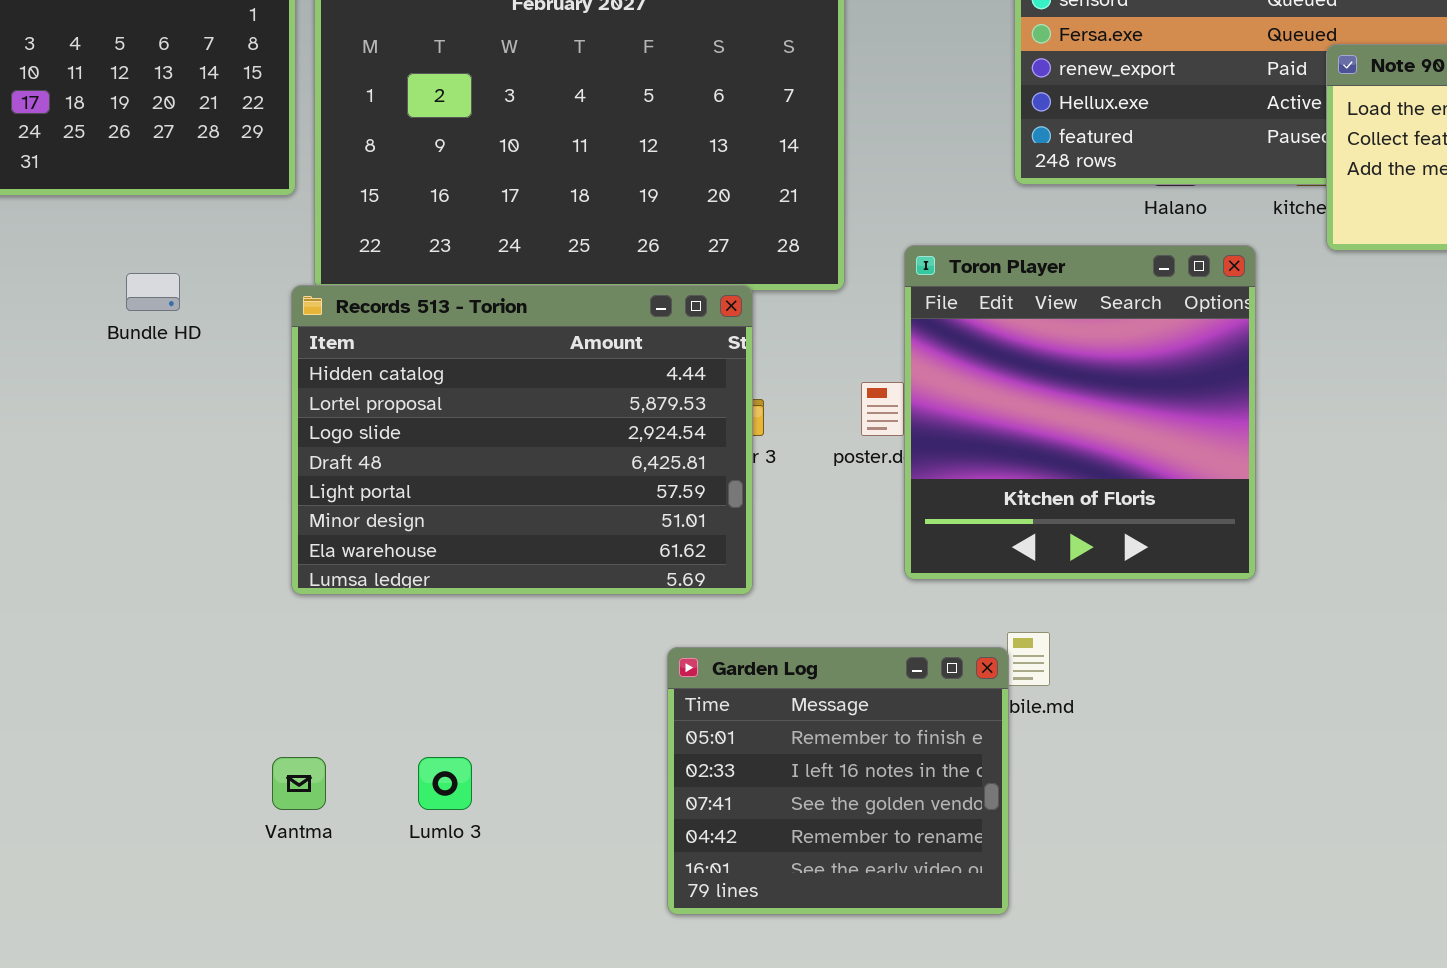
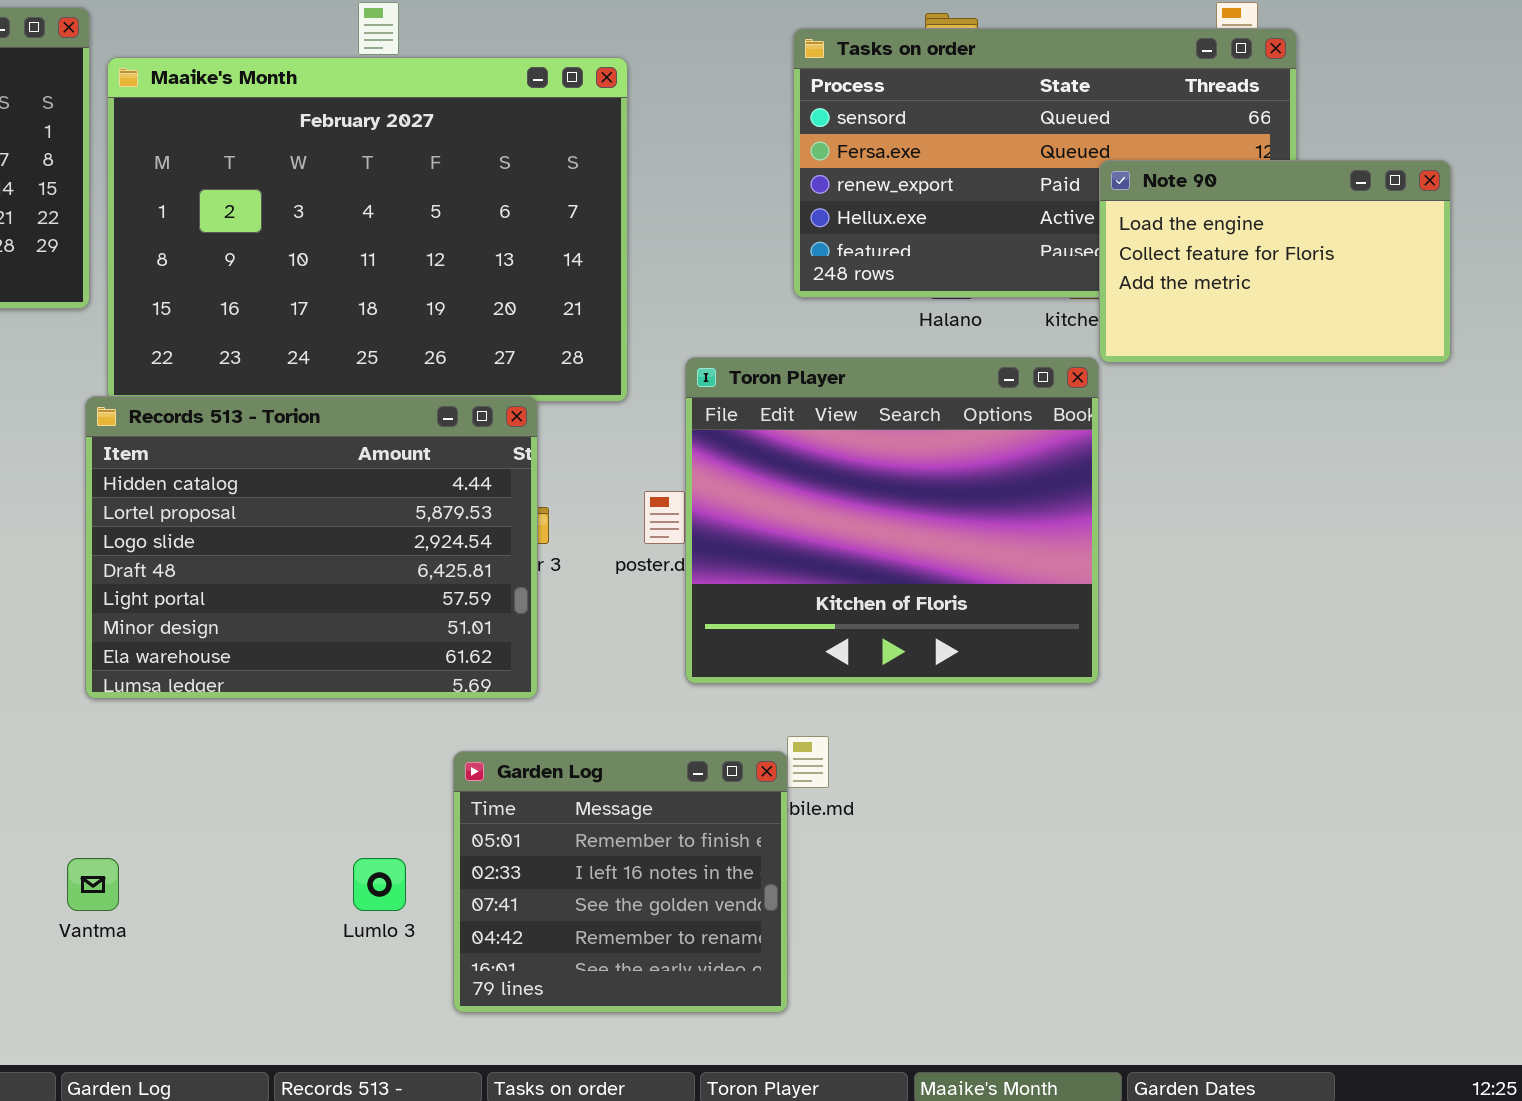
Toron Player: [904,245,1256,580] -> [685,357,1099,684], resized
Lumlo 3: [418,757,472,810] -> [353,858,406,911], moved

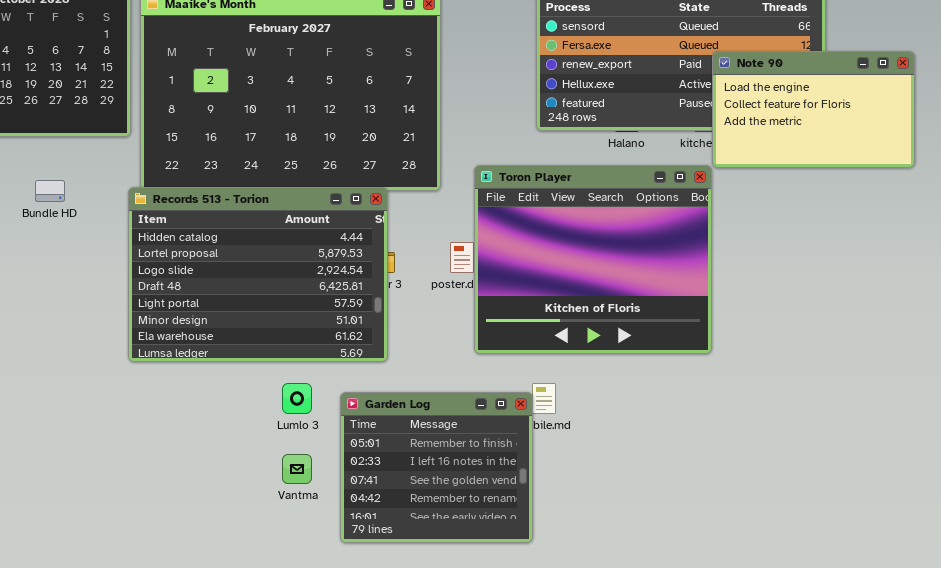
Vantma: [67,858,119,911] -> [282,454,312,484], moved
Lumlo 3: [353,858,406,911] -> [282,383,312,414], moved

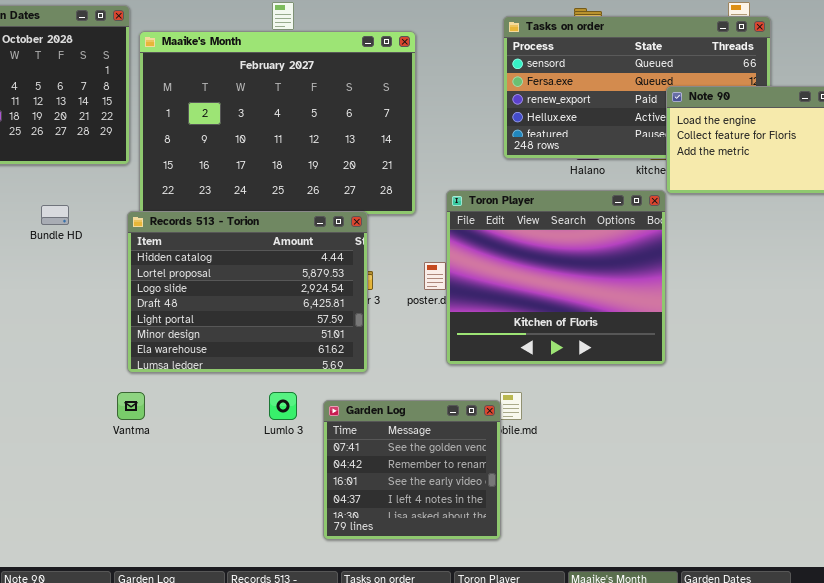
Garden Log: [340,392,533,543] -> [323,400,501,540], scrolled down 2 rows
Vantma: [282,454,312,484] -> [117,392,145,420], moved

